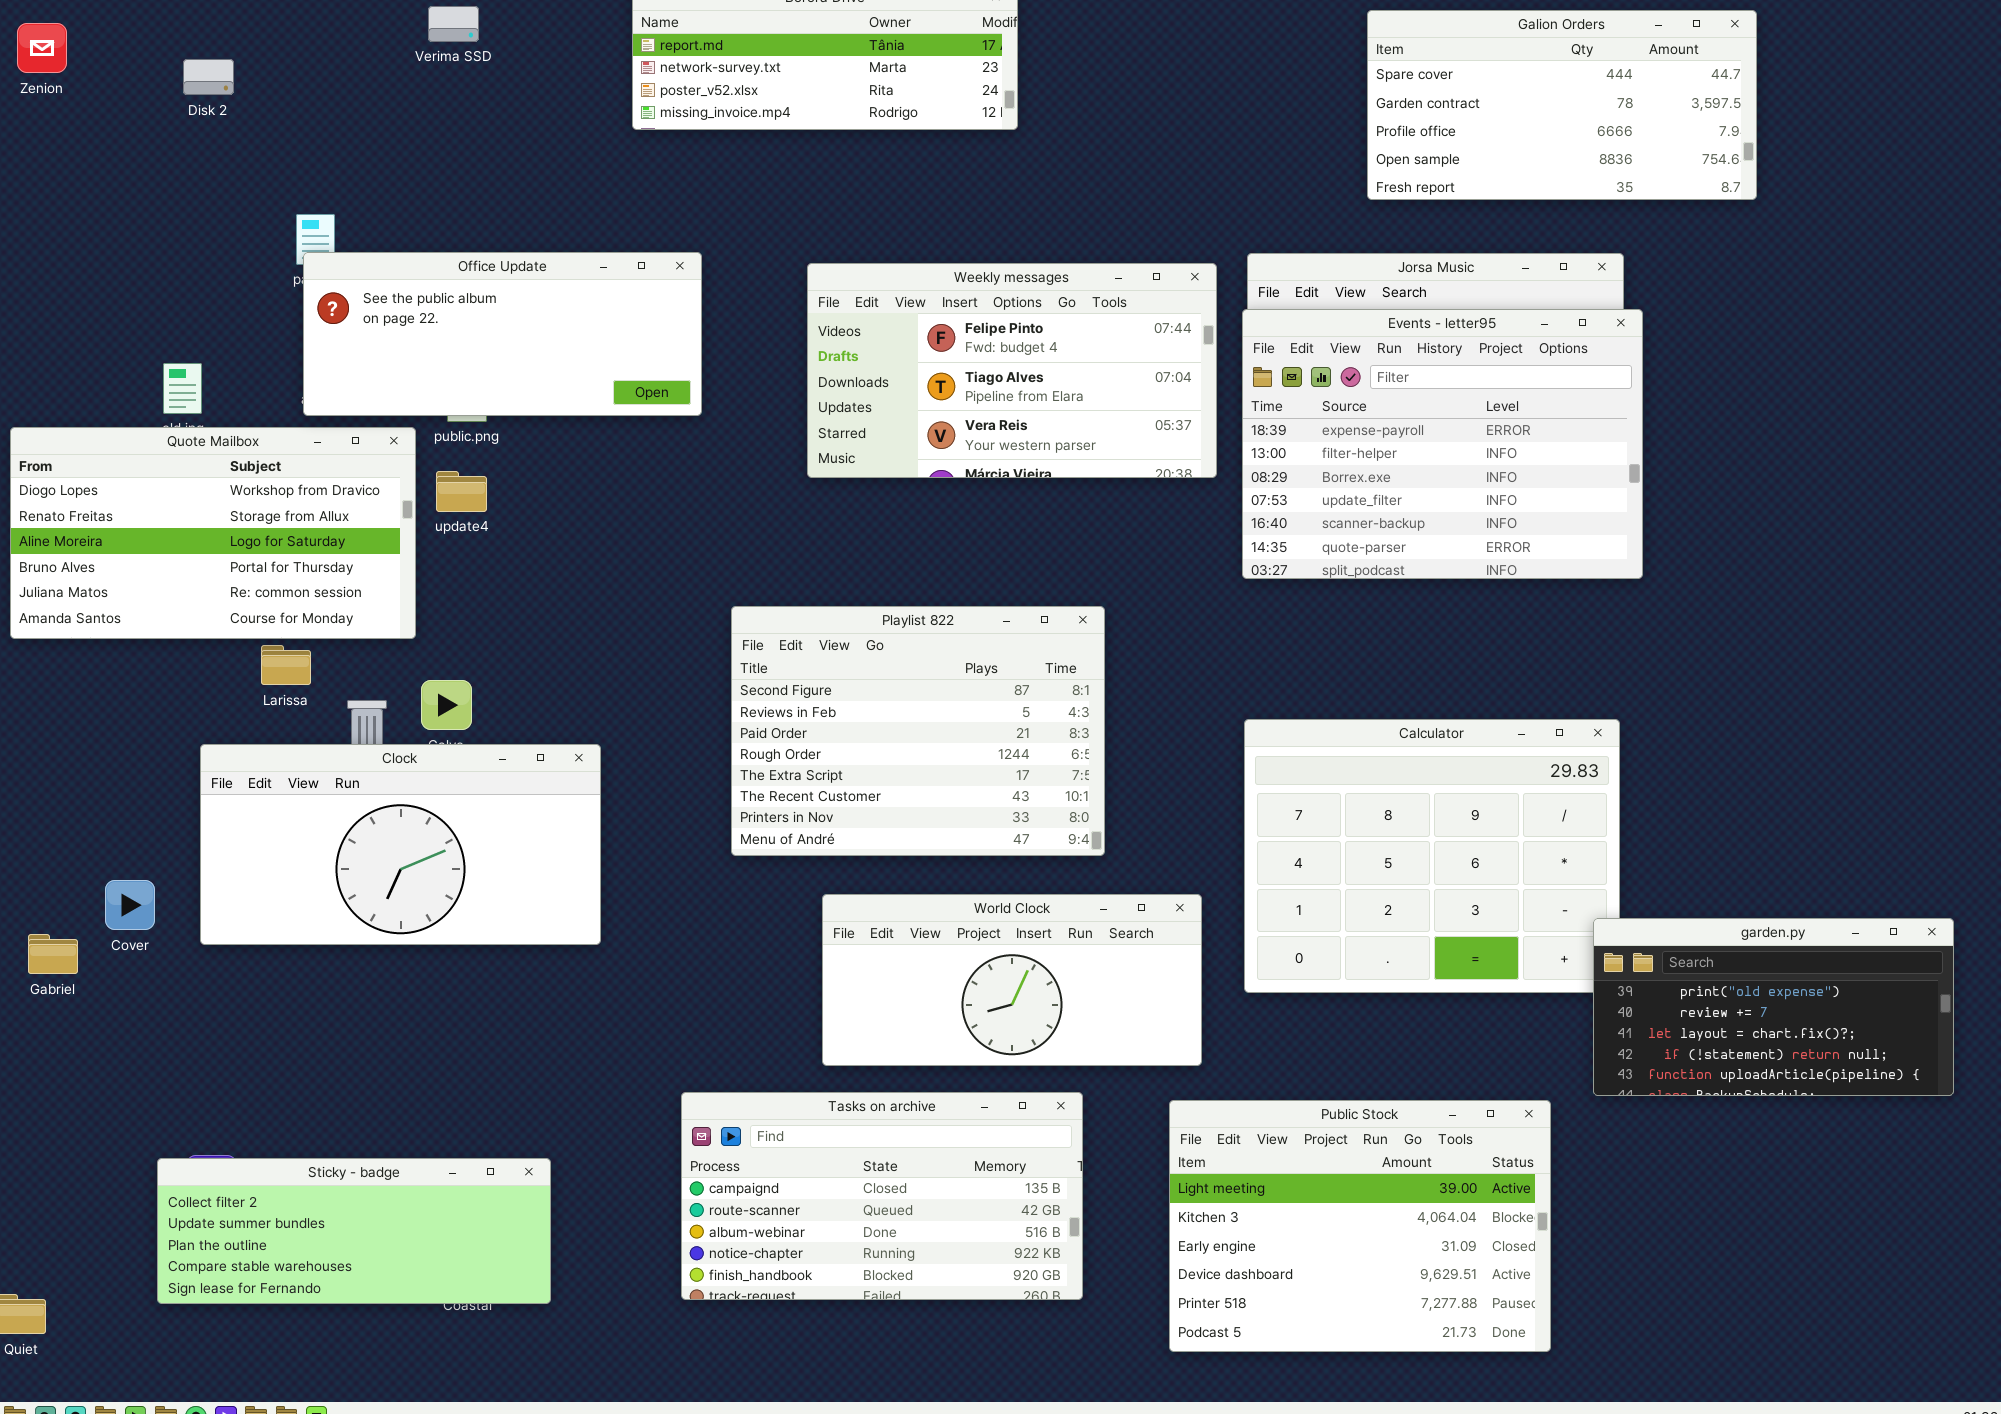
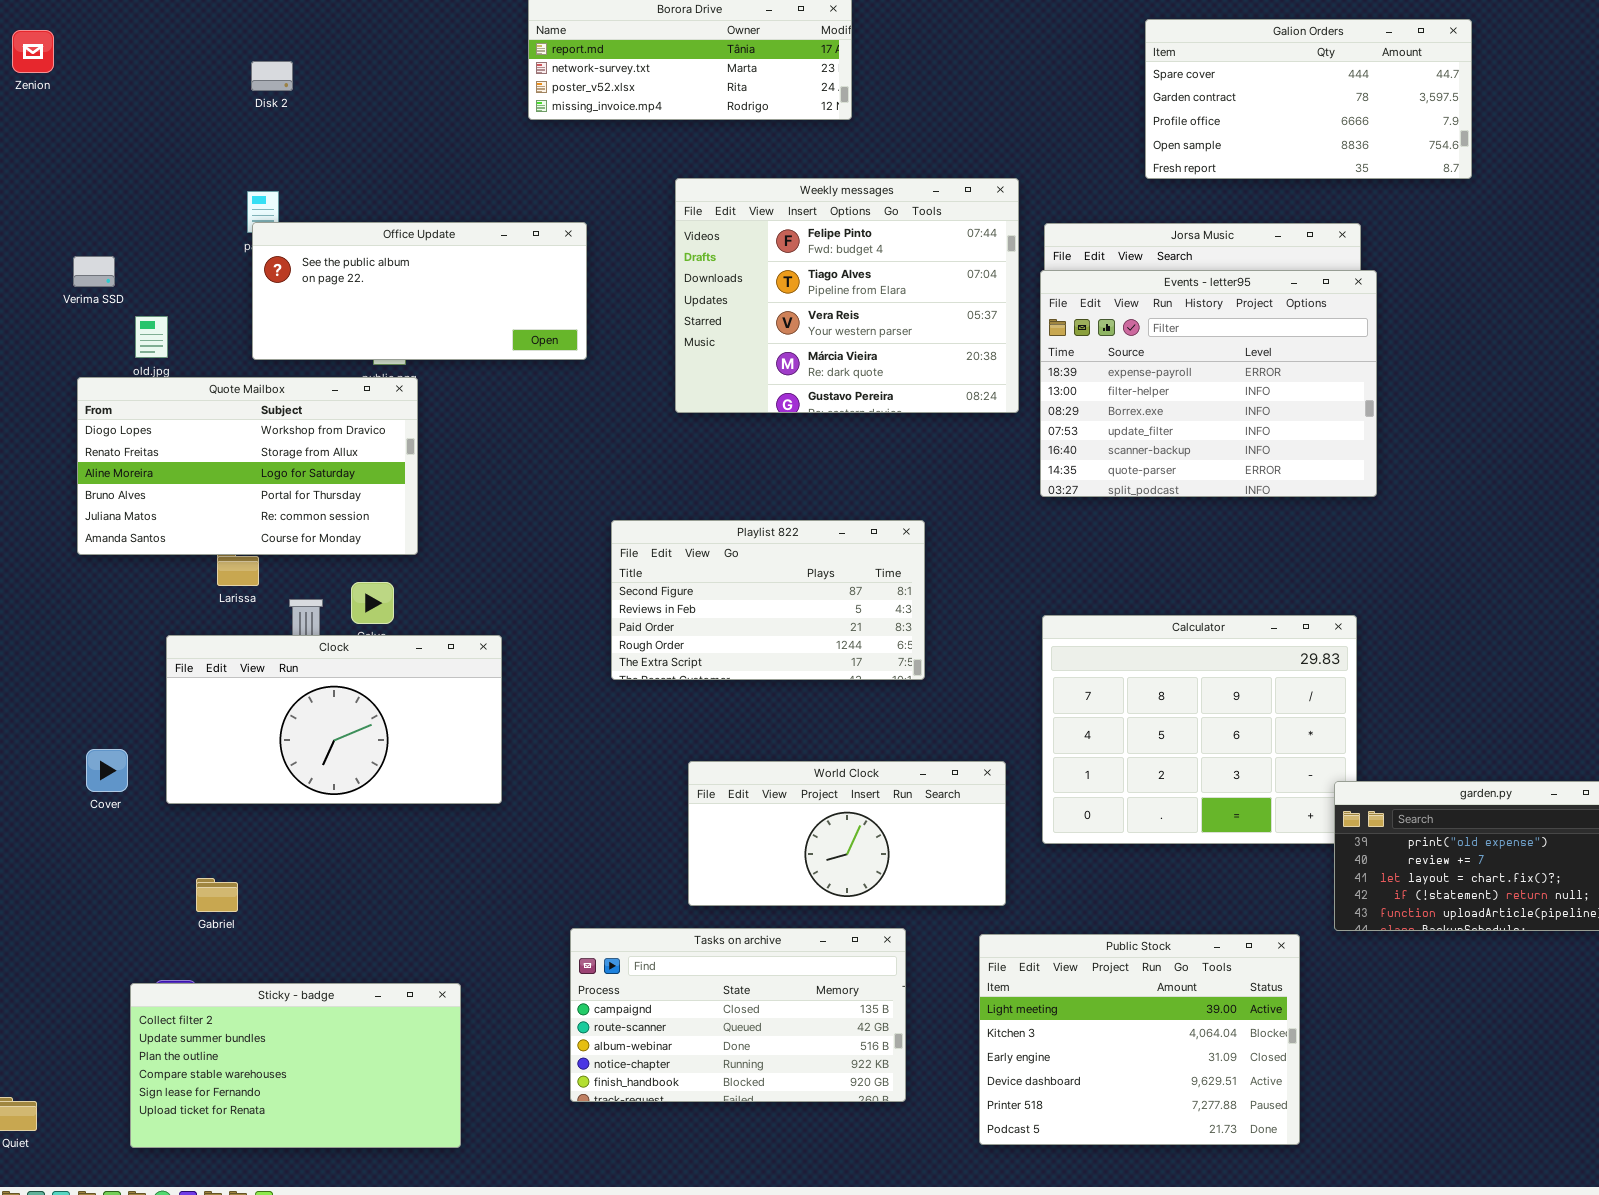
Verima SSD: [428,6,479,42] -> [73,256,115,287], moved
Disk 2: [183,59,234,95] -> [251,61,293,91], moved
Weekly messages: [807,263,1217,478] -> [675,178,1019,413], resized
Quote Mailbox: [10,427,416,639] -> [77,377,418,555], moved
Playlist 822: [731,606,1105,856] -> [611,520,925,680], resized
Gabriel: [28,934,78,974] -> [196,878,238,912], moved
Sticky - badge: [157,1158,551,1304] -> [130,983,461,1148], resized

